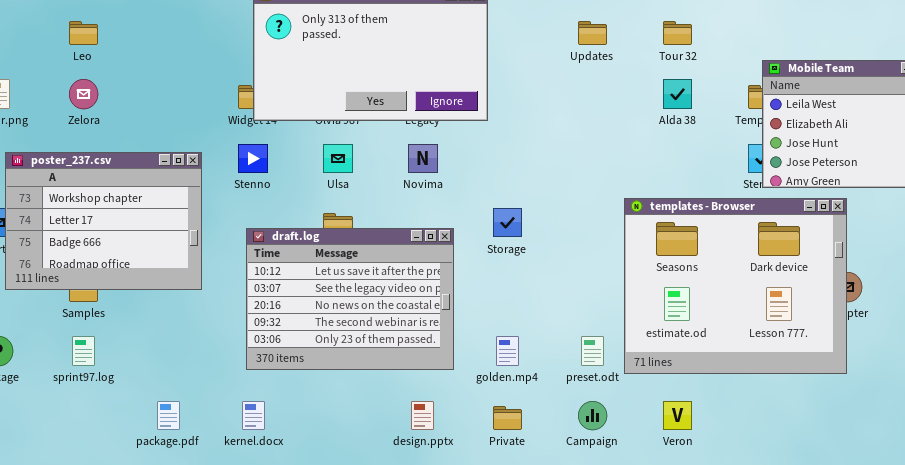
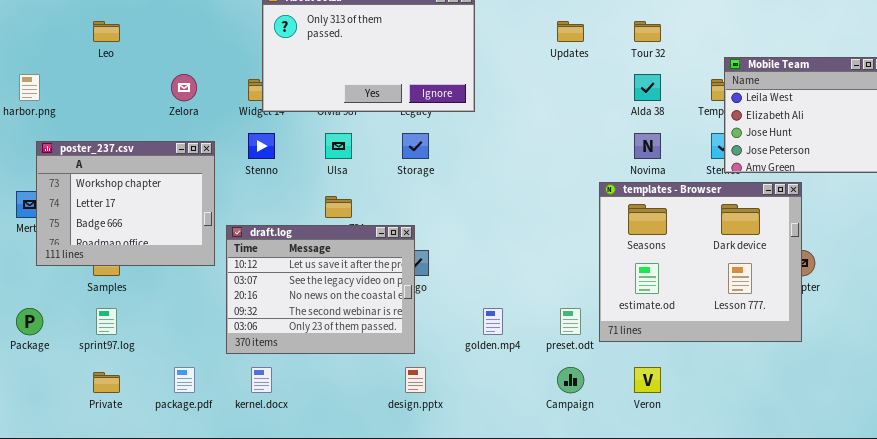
Zelora: [69,79,98,109] -> [171,74,197,101], moved
Novima: [408,144,438,173] -> [634,133,661,159], moved
Storage: [493,208,522,237] -> [402,133,429,159], moved
draft.log: [246,228,454,370] -> [226,225,415,354], moved
Private: [493,406,522,430] -> [93,372,120,393], moved

